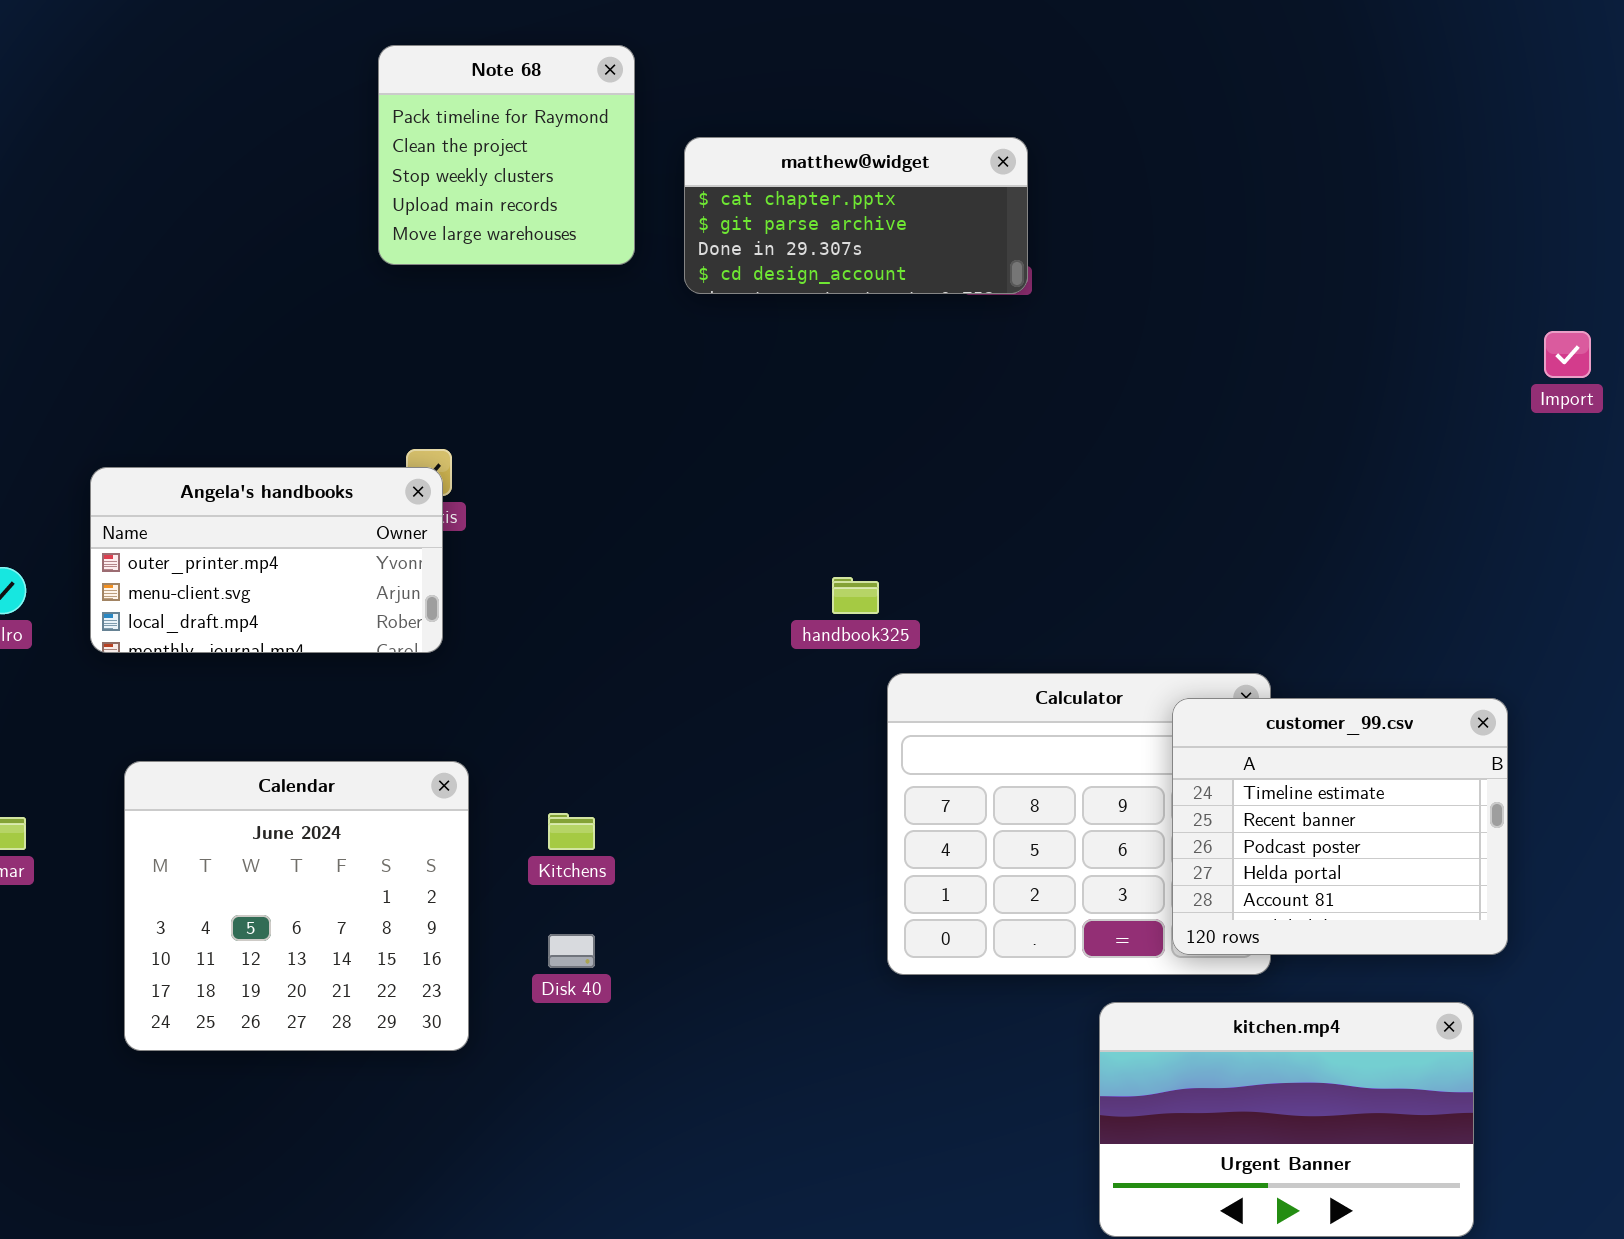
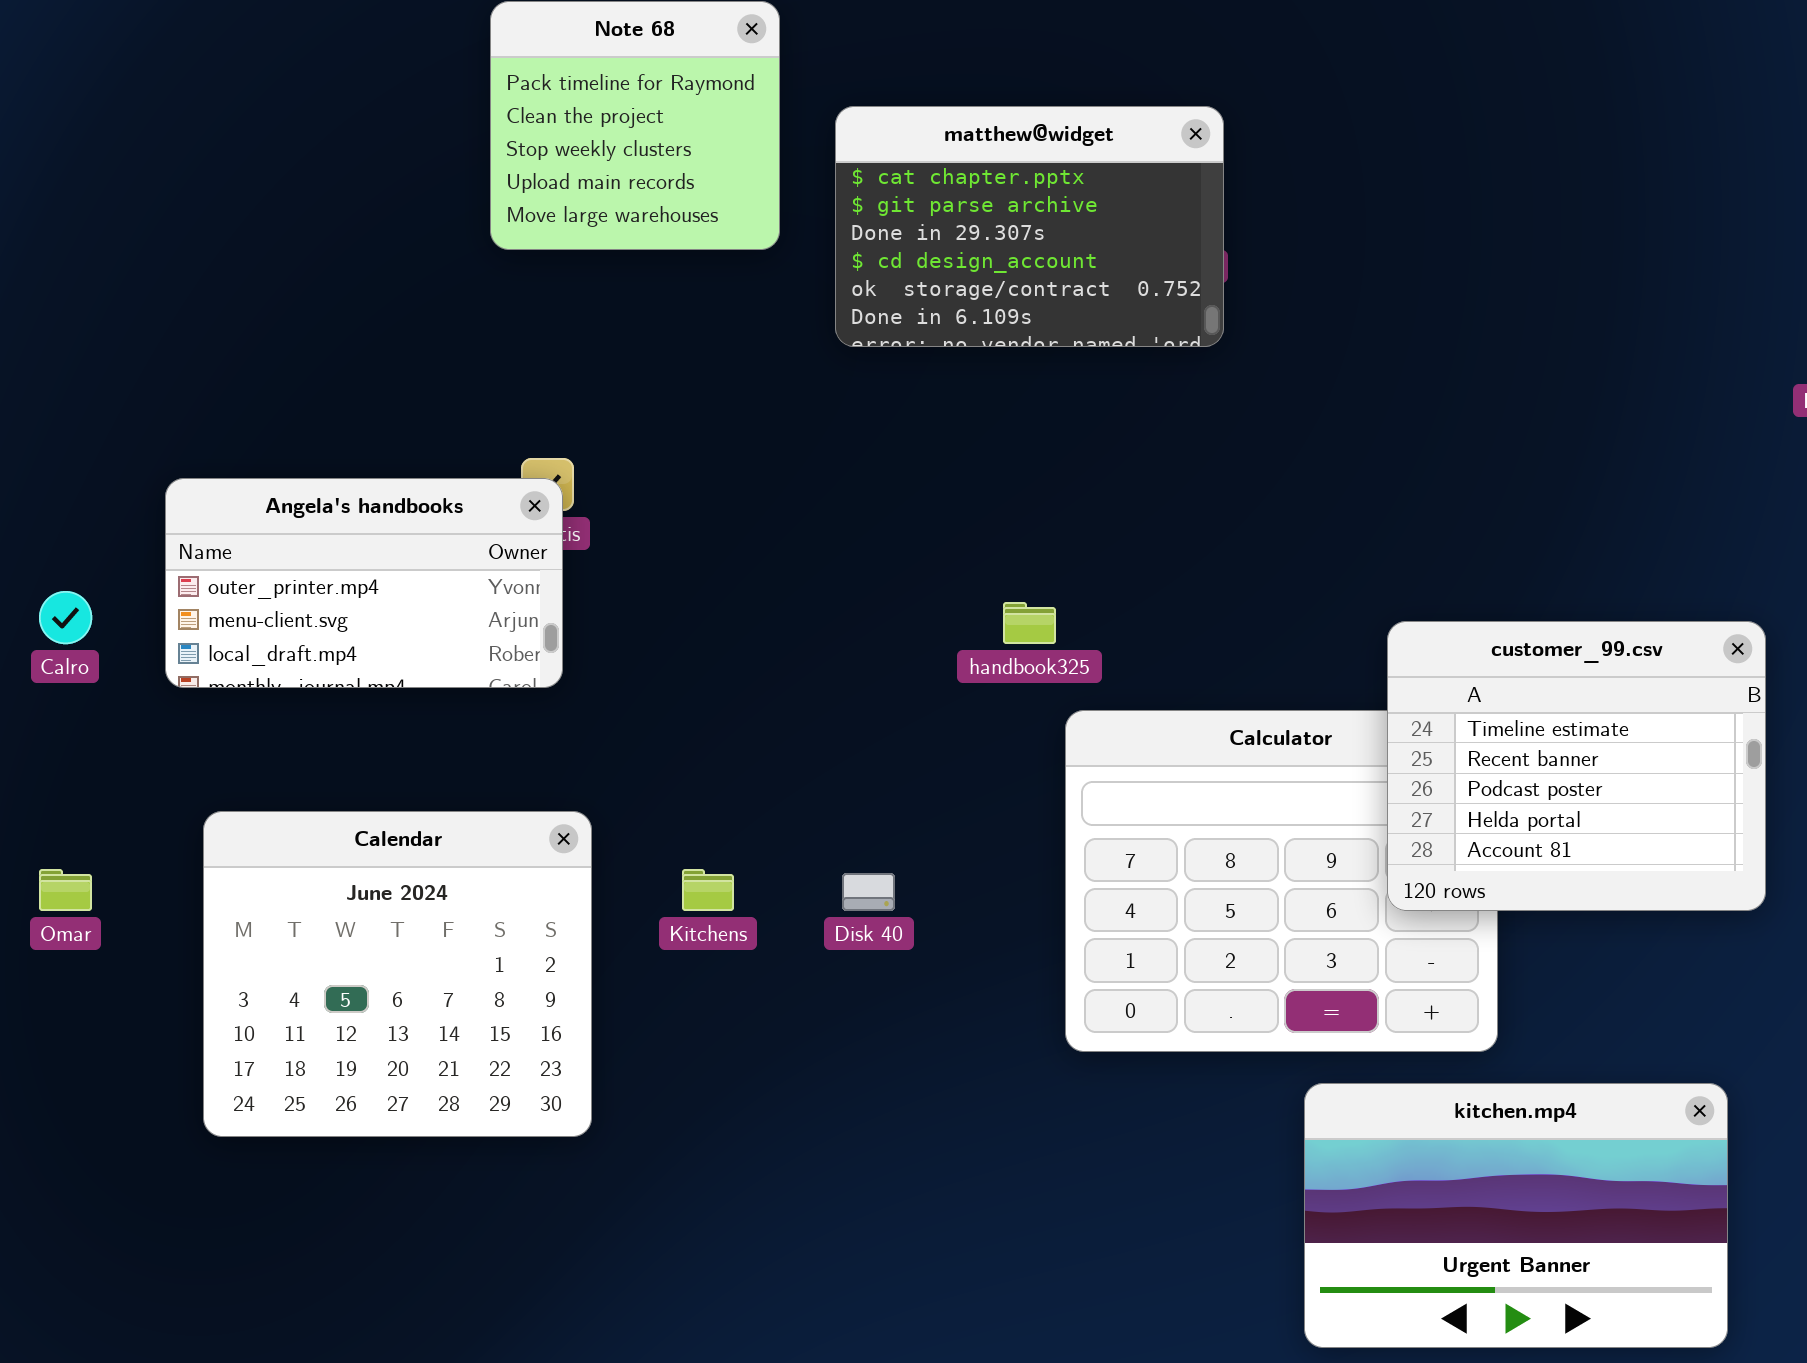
matthew@widget: [684,137,1028,294] -> [835,106,1224,347], resized
customer_99.csv: [1172,698,1508,955] -> [1387,621,1766,911], moved
Disk 40: [548,934,595,968] -> [842,873,895,911], moved

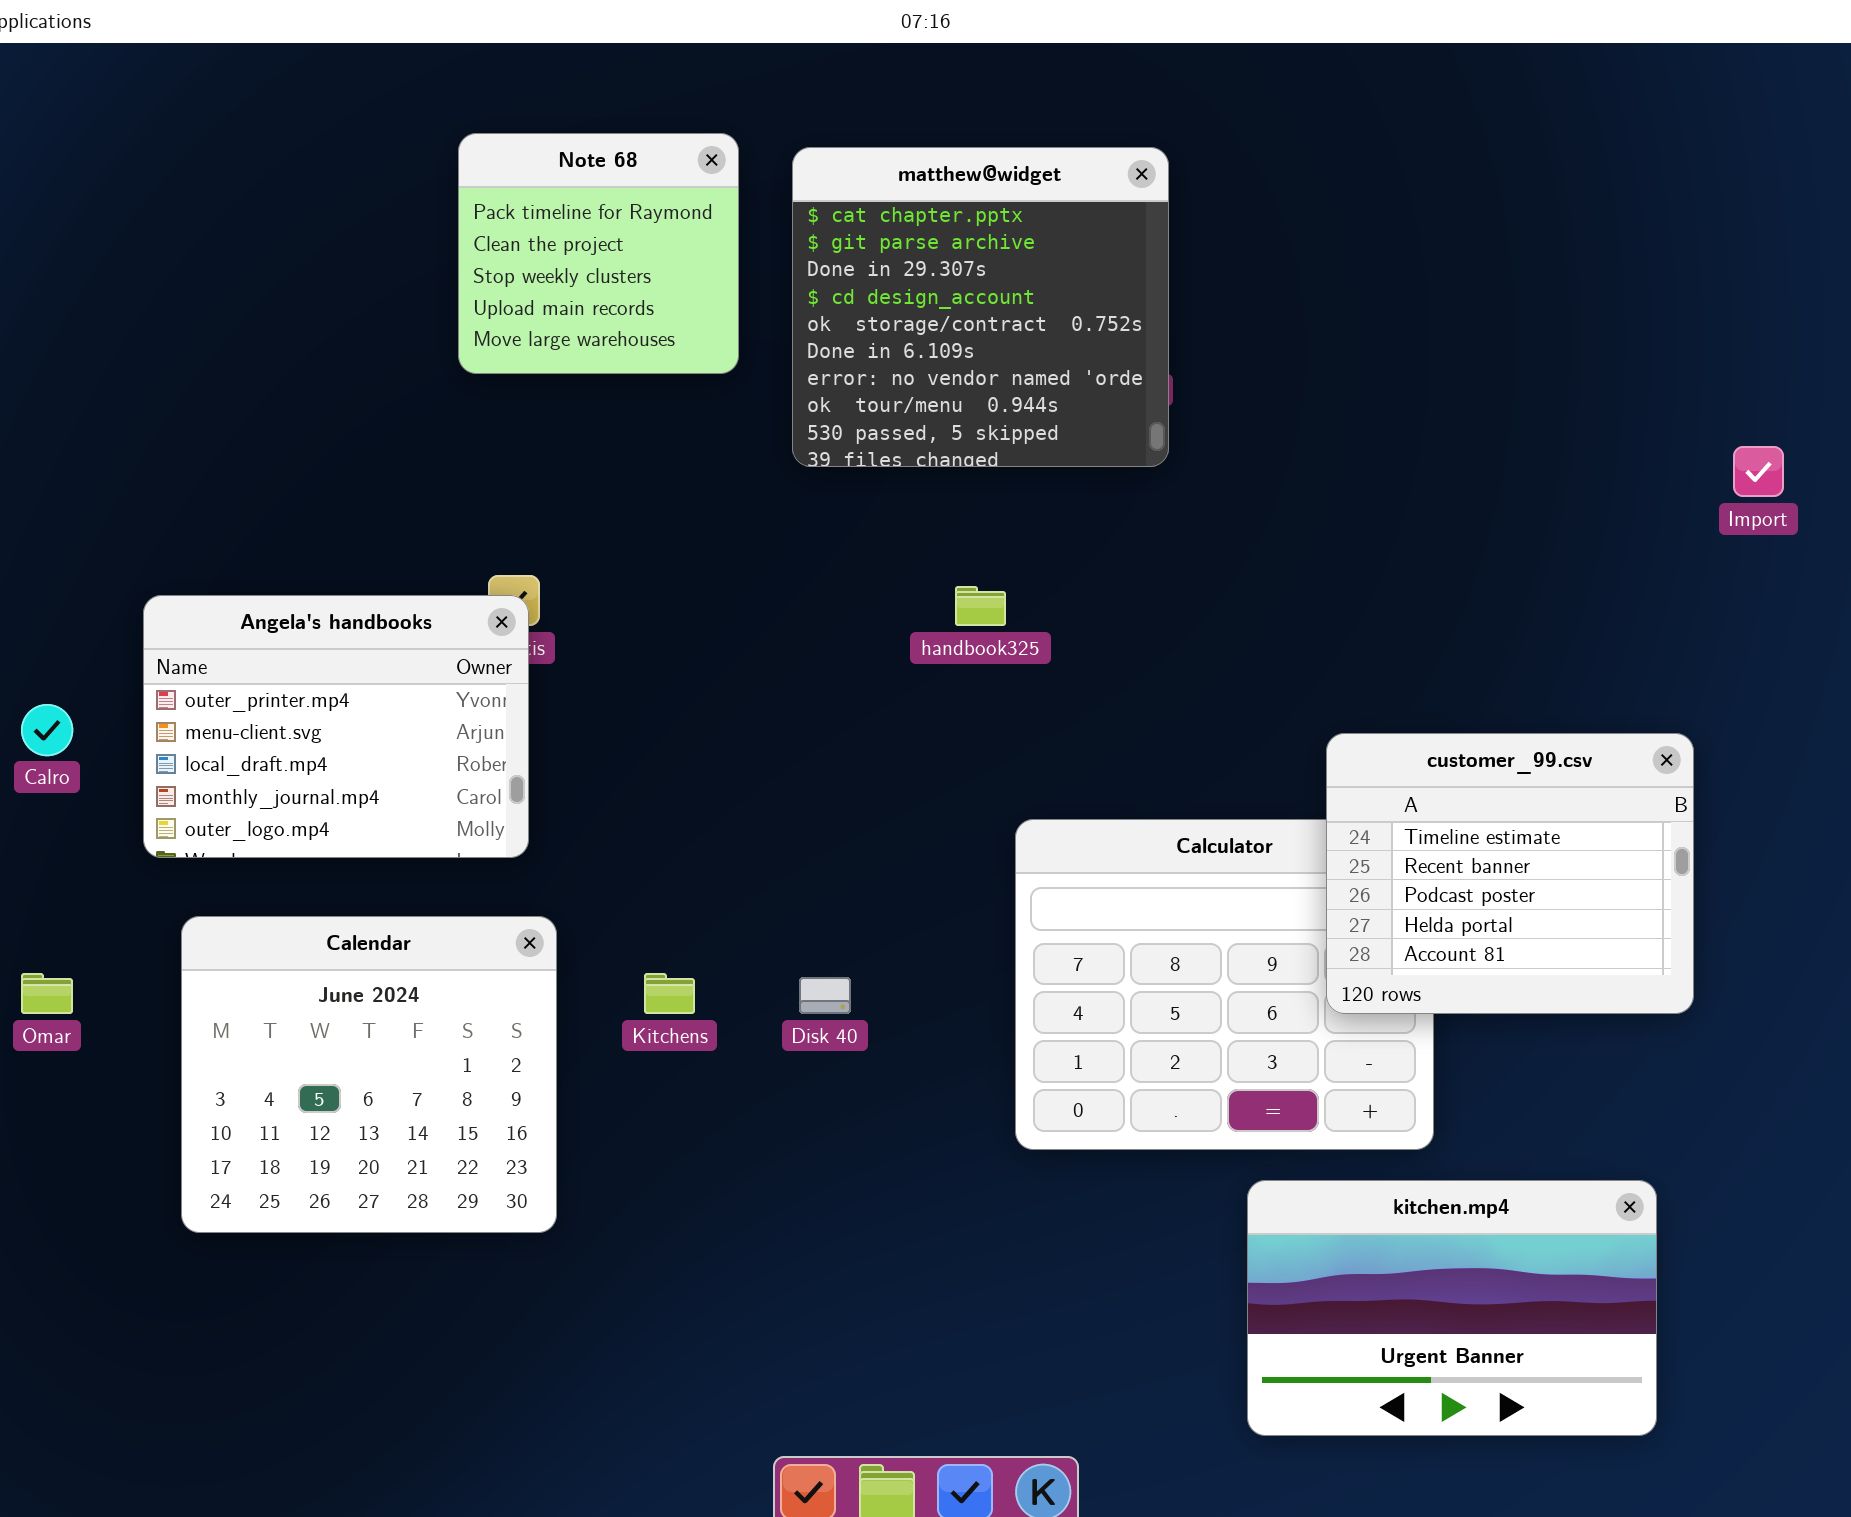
matthew@widget: [835,106,1224,347] -> [792,147,1169,467], resized
Angela's handbooks: [165,478,563,688] -> [143,595,529,858], resized
handbook325: [1003,602,1056,644] -> [955,586,1006,626], moved

